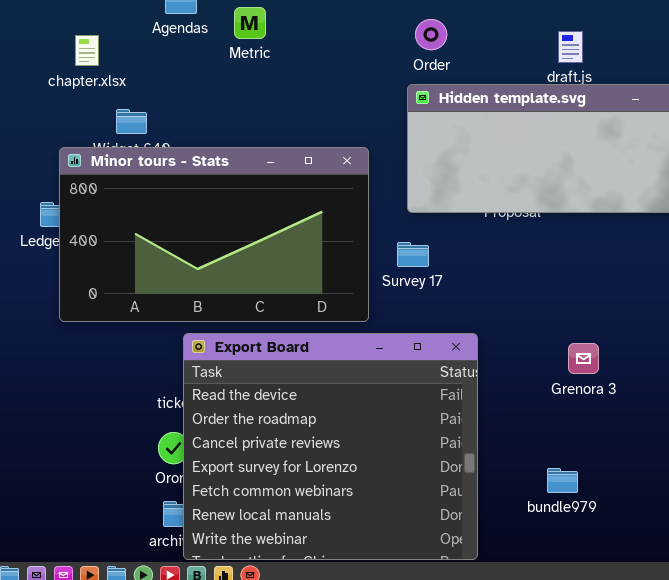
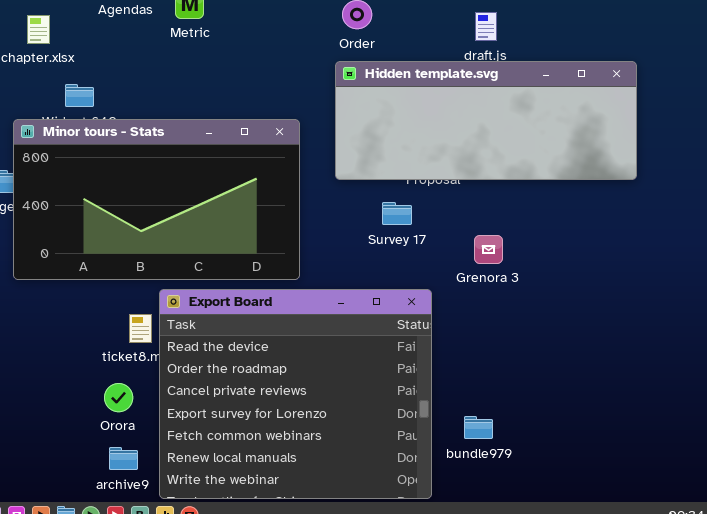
Survey 17: [397,242,429,267] -> [382,202,412,225], moved
Export Board: [183,333,478,560] -> [159,289,432,499], moved
Grenora 3: [568,343,599,374] -> [474,235,503,264], moved

